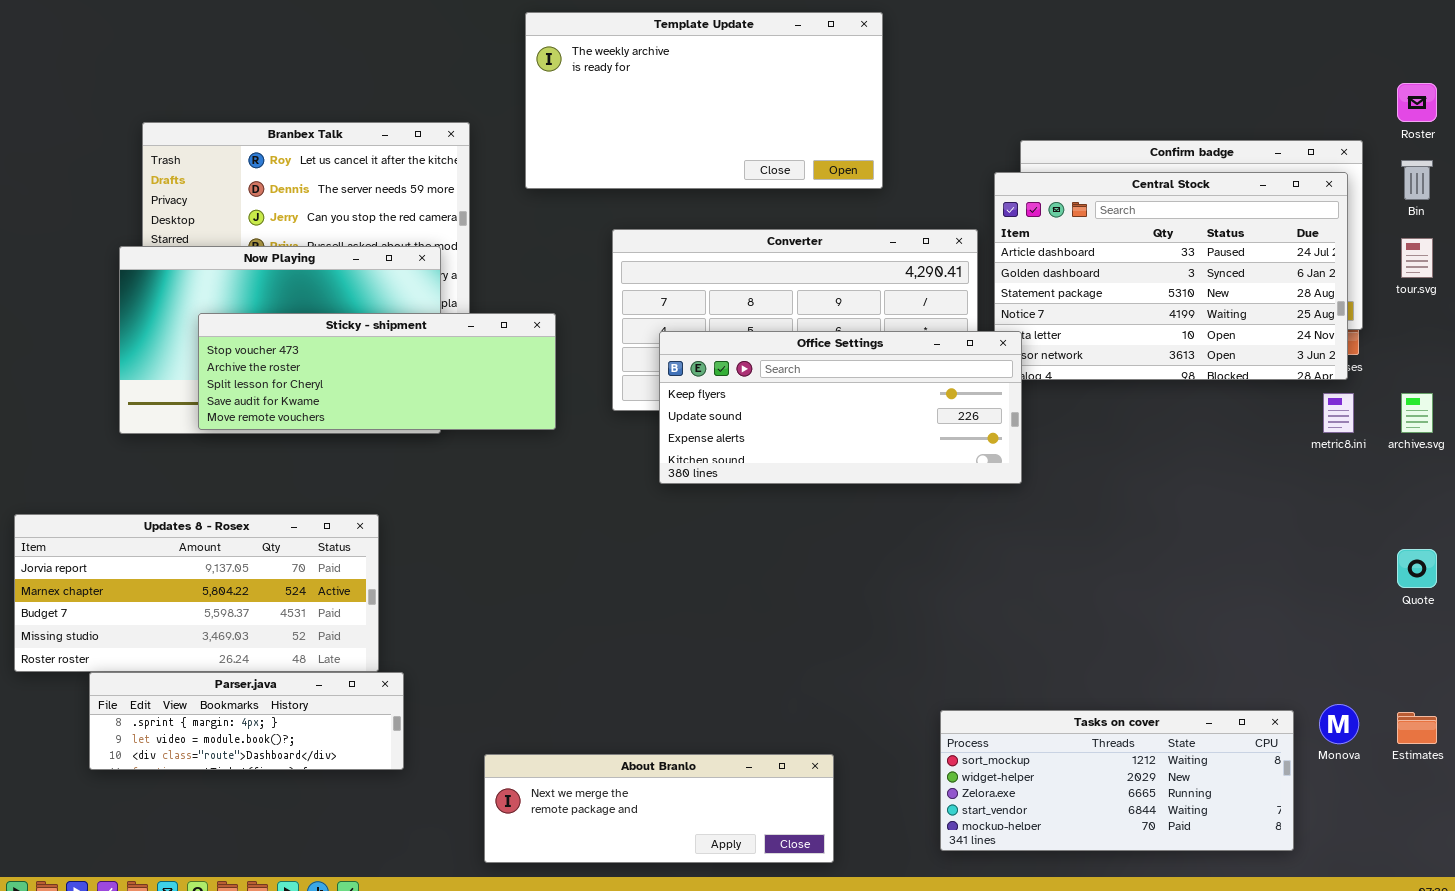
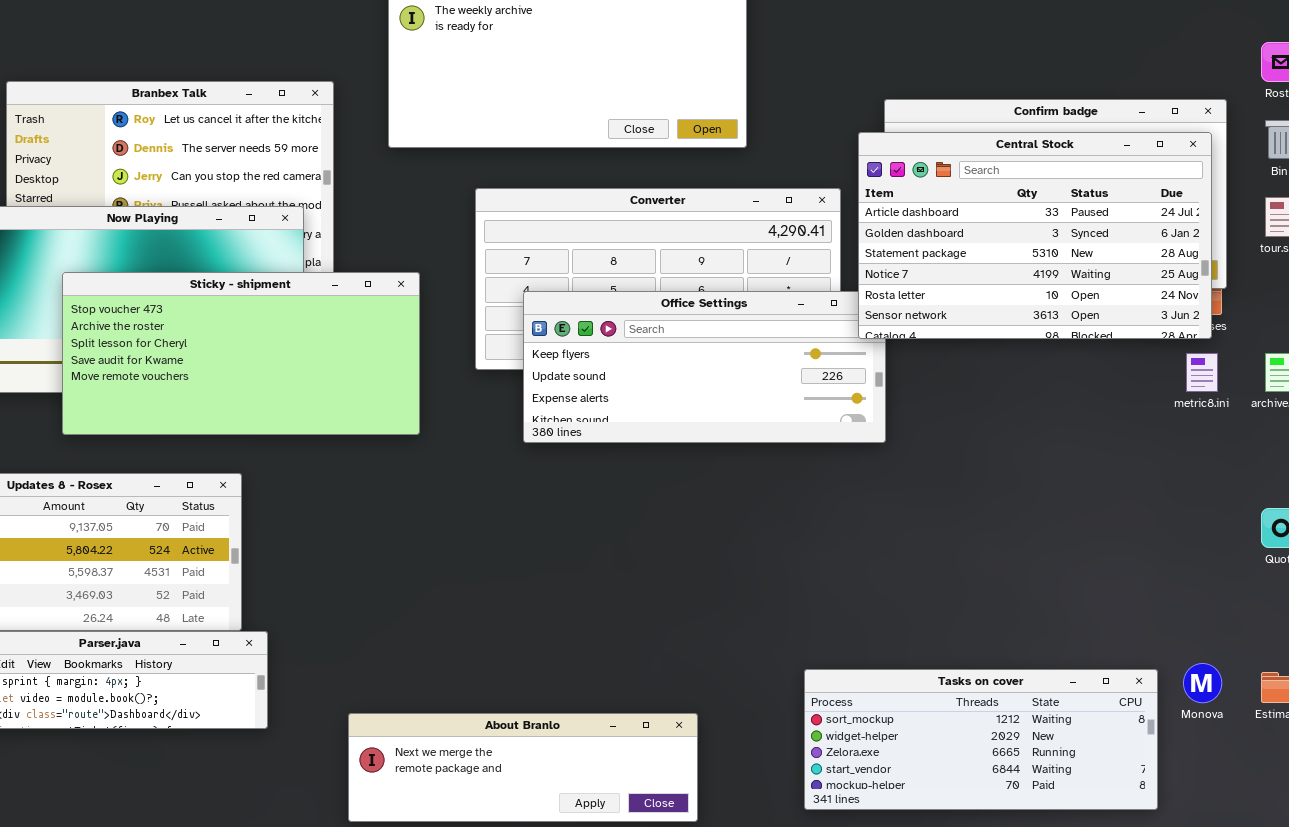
Central Stock: [994,172,1348,380] -> [858,132,1212,339], raised
Sticky - shipment: [198,313,556,430] -> [62,272,420,435], resized

